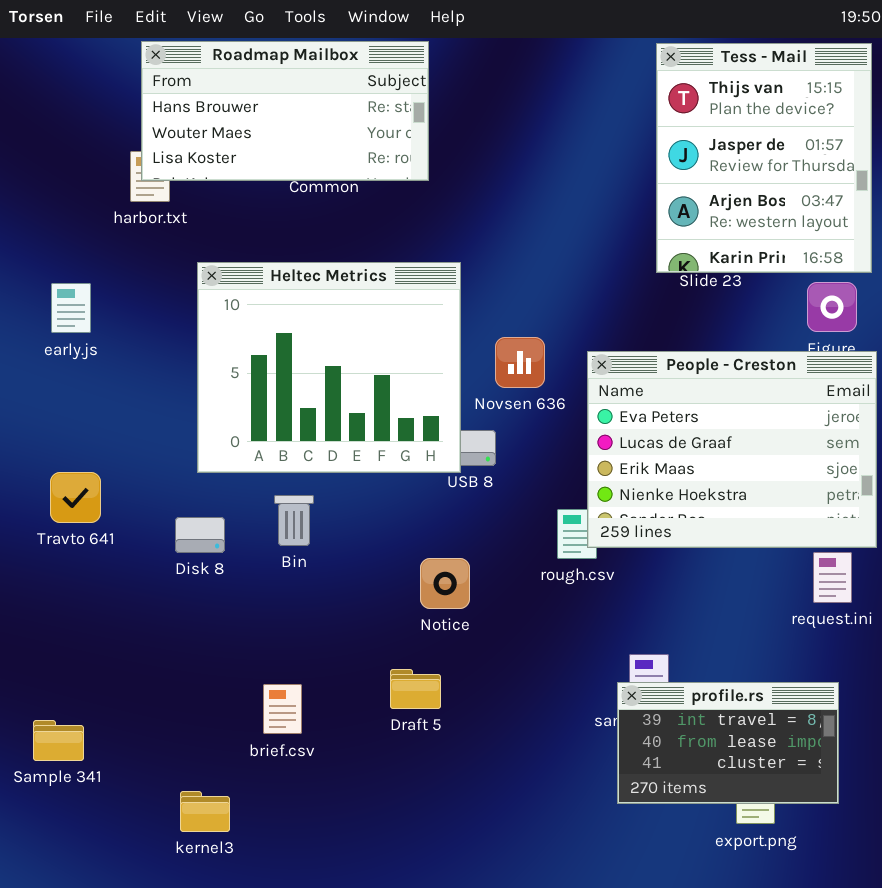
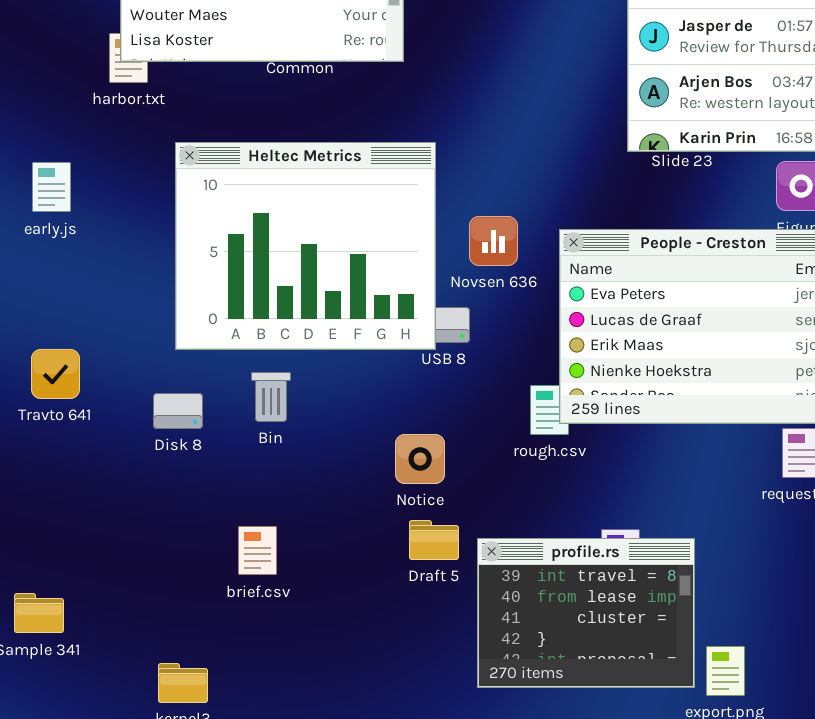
Draft 5: [390,669,441,709] -> [409,520,459,560], moved
profile.rs: [617,682,839,804] -> [477,538,695,688], moved, resized
brief.csv: [263,684,302,734] -> [238,526,277,575], moved

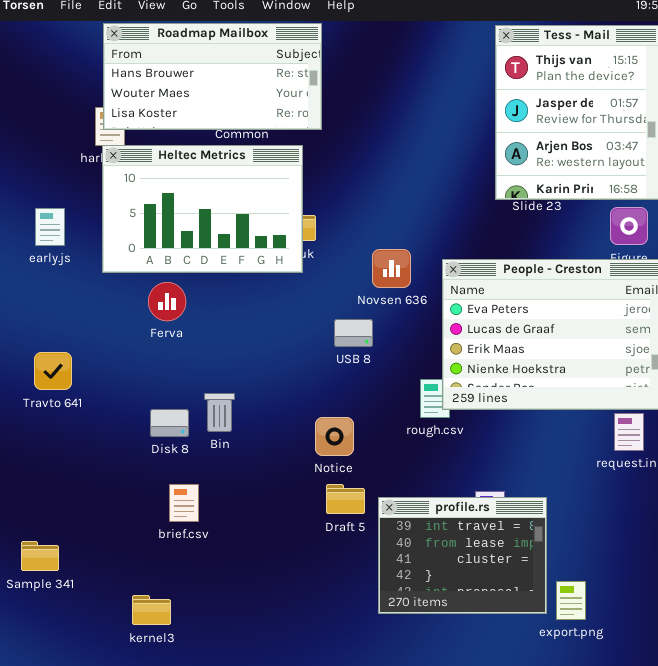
Heltec Metrics: [175,142,436,350] -> [102,145,303,273], moved, resized
Bin: [251,372,291,422] -> [204,393,235,432], moved
Disk 8: [153,393,203,429] -> [150,409,189,437], moved
brief.csv: [238,526,277,575] -> [169,484,199,522], moved

